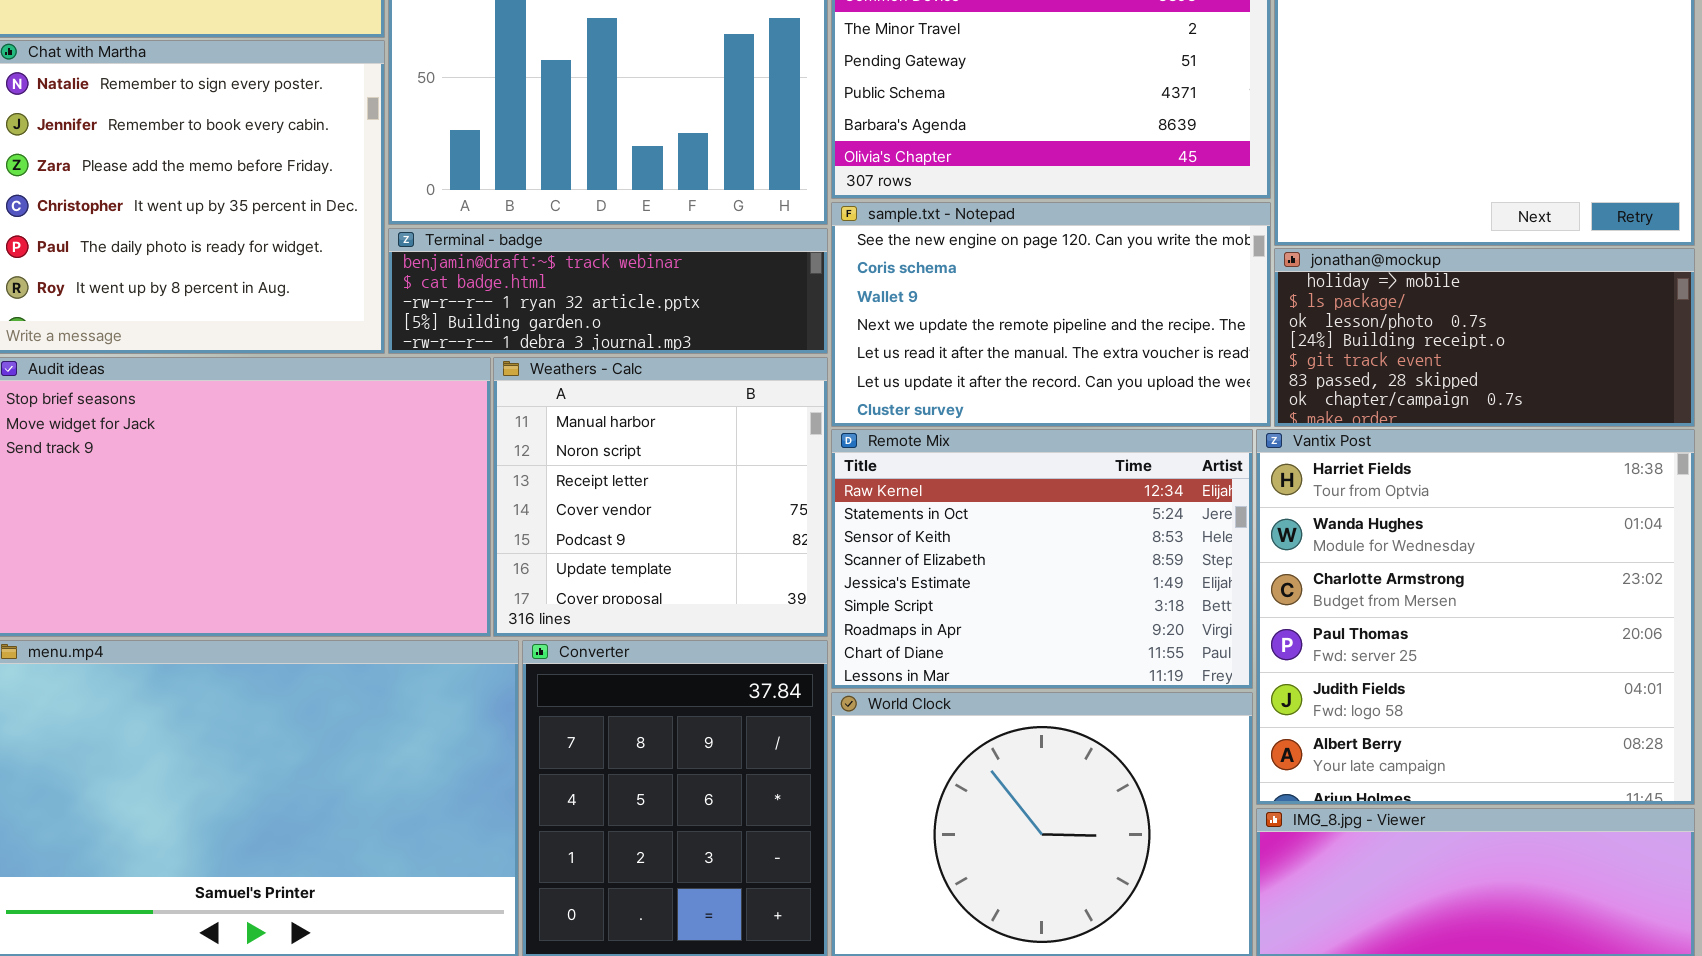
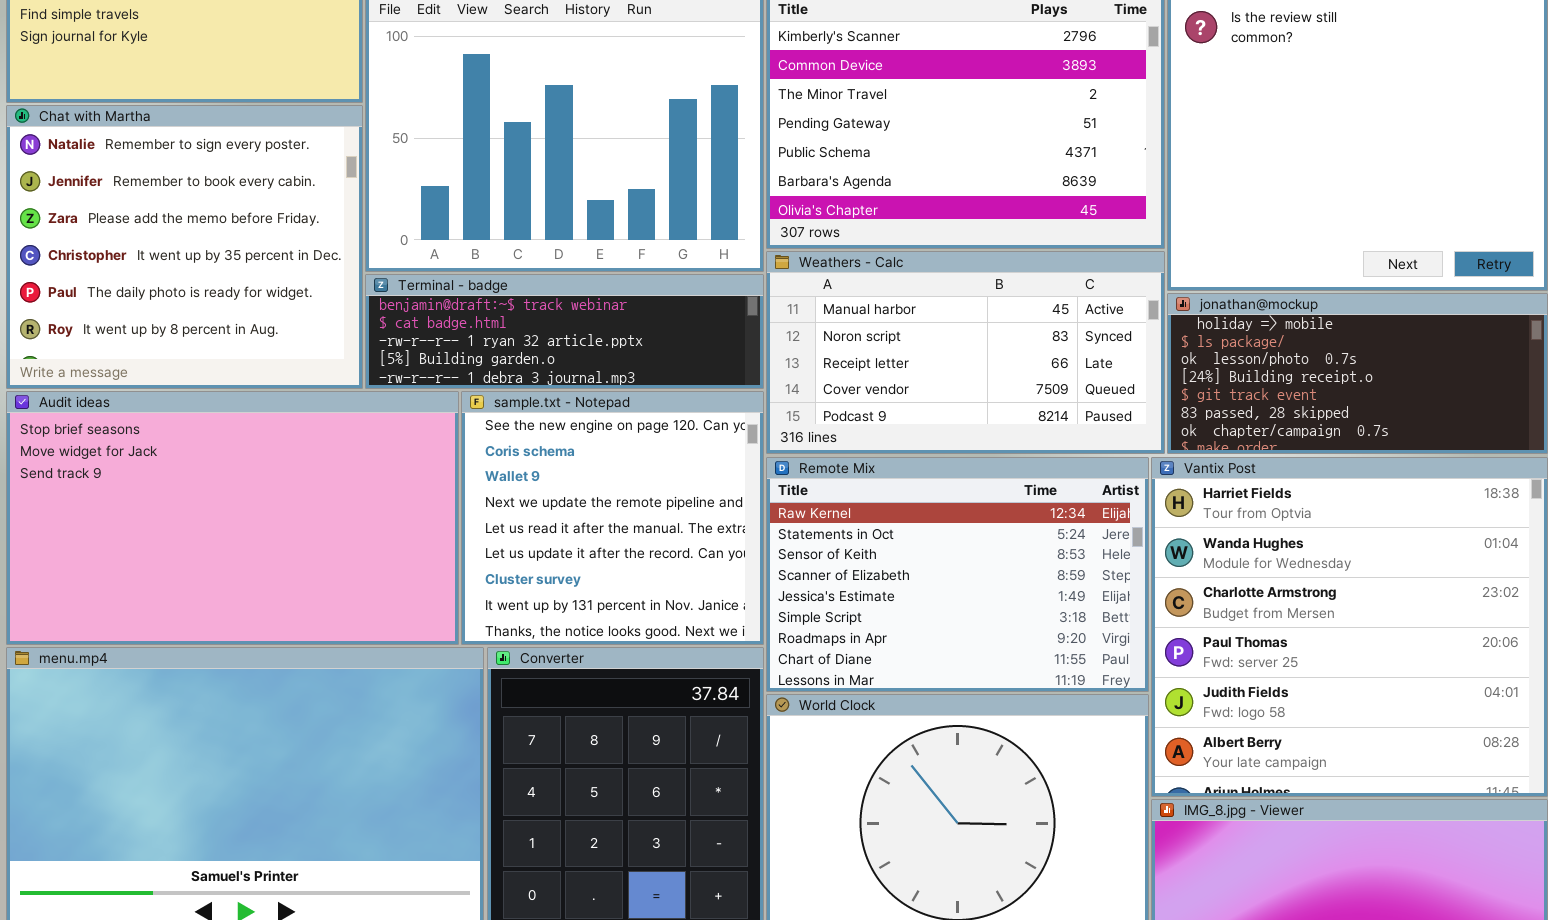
sample.txt - Notepad: [831,202,1271,427] -> [461,391,764,645], moved, resized
Weathers - Calc: [493,357,828,637] -> [766,251,1165,454], moved, resized

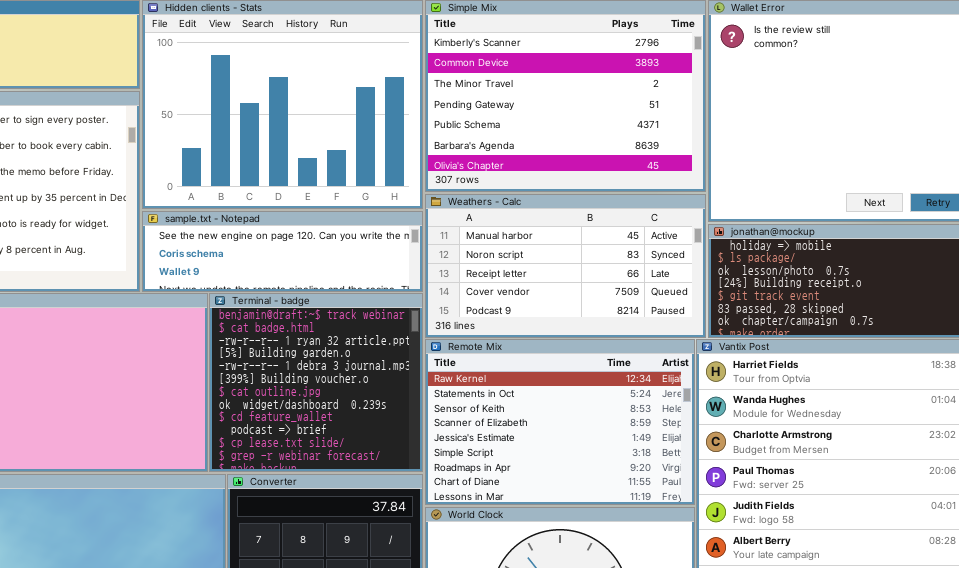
Terminal - badge: [365,274,764,389] -> [209,293,423,472], moved, resized
sample.txt - Notepad: [461,391,764,645] -> [142,211,423,292], moved, resized

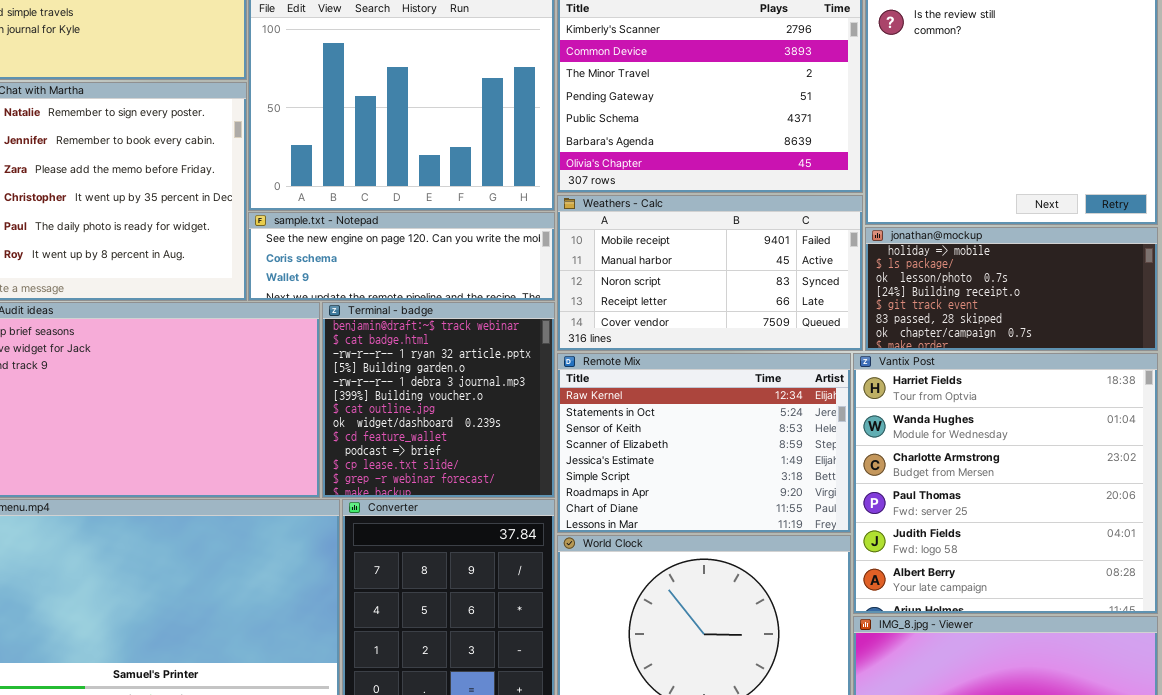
Weathers - Calc: [425,194,706,338] -> [557,195,863,351], scrolled up 1 row

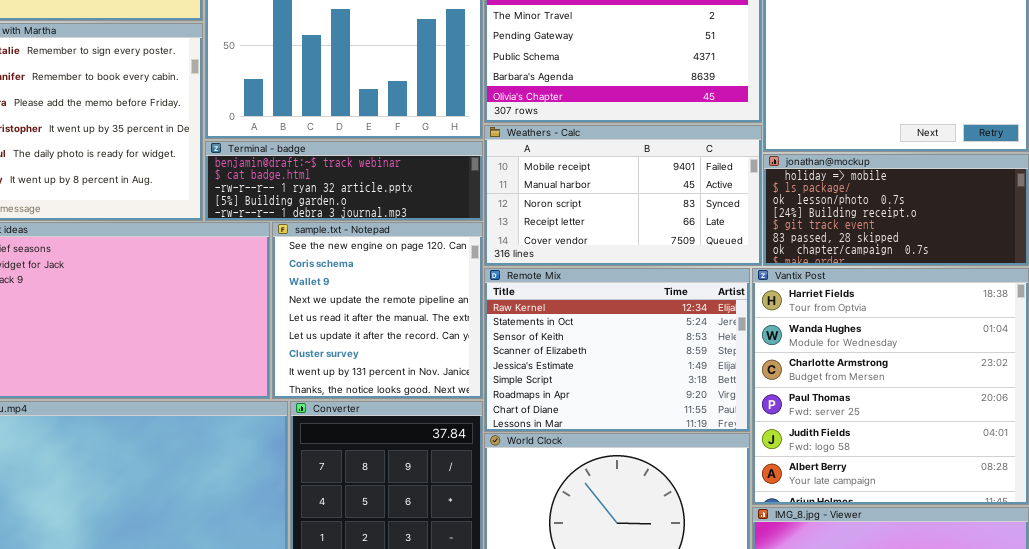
sample.txt - Notepad: [248,212,555,301] -> [272,222,483,399], moved, resized
Terminal - badge: [322,302,555,498] -> [205,141,483,221], moved, resized

